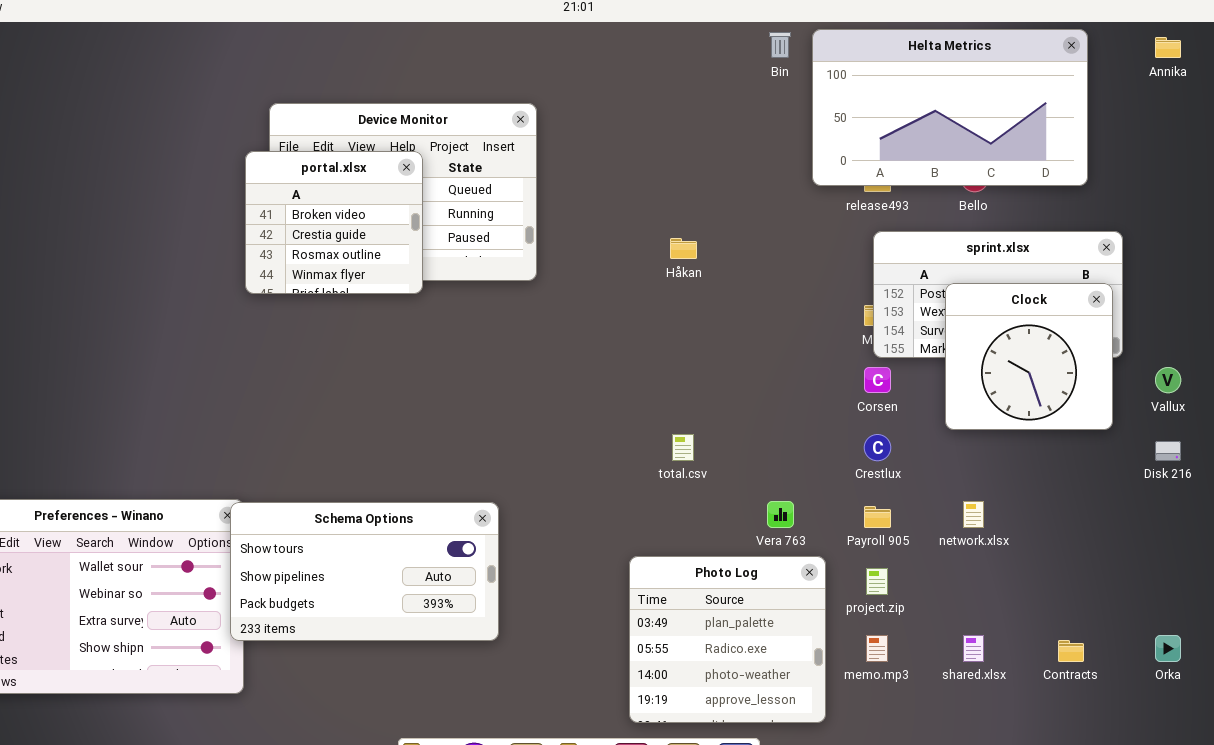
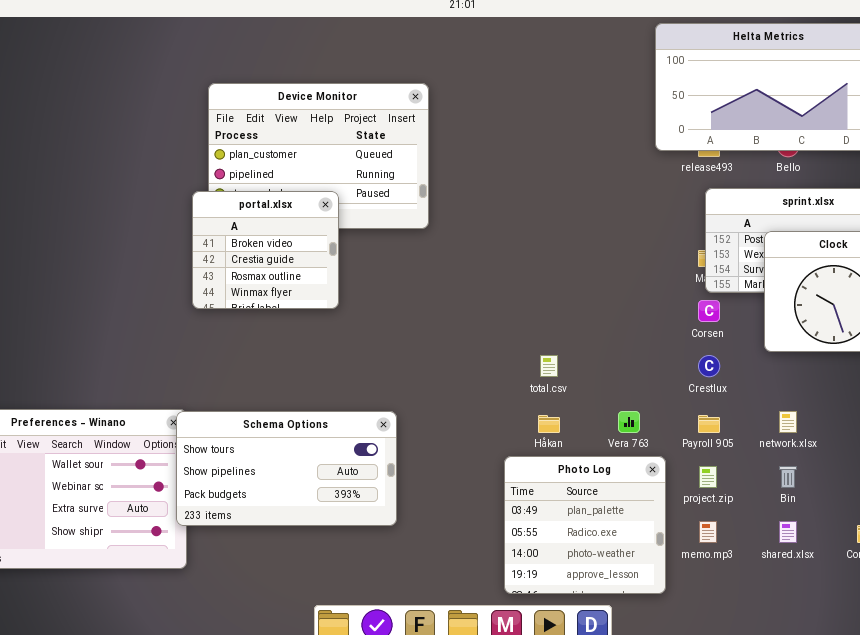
Bin: [769,32,791,58] -> [779,466,797,488], moved
portal.xlsx: [245,151,423,294] -> [192,191,339,309], moved
Håkan: [670,238,697,259] -> [538,415,560,433], moved

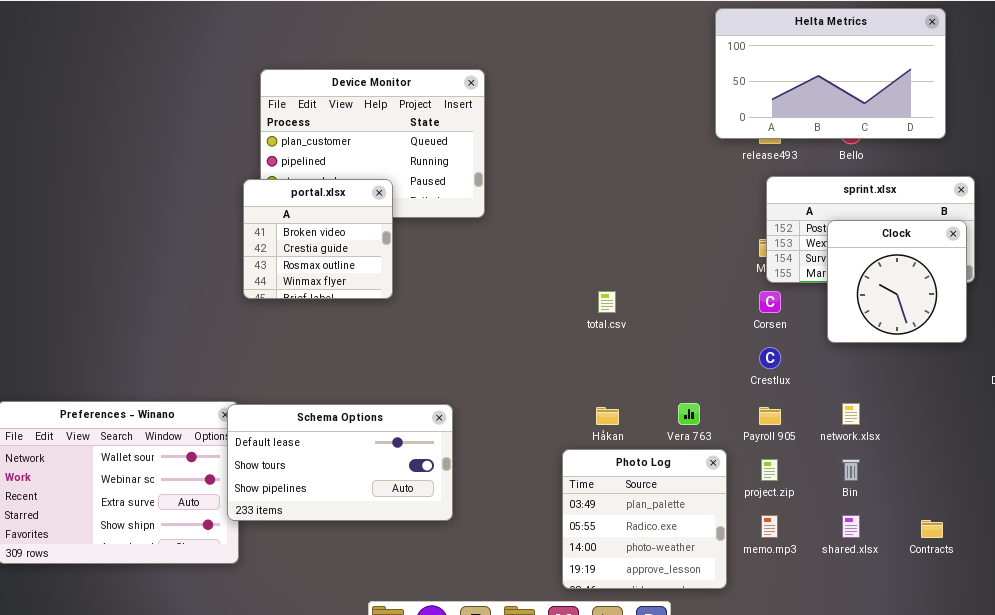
total.csv: [540,355,558,377] -> [598,291,616,313], moved
Schema Options: [176,411,397,526] -> [227,404,453,521], scrolled up 1 row

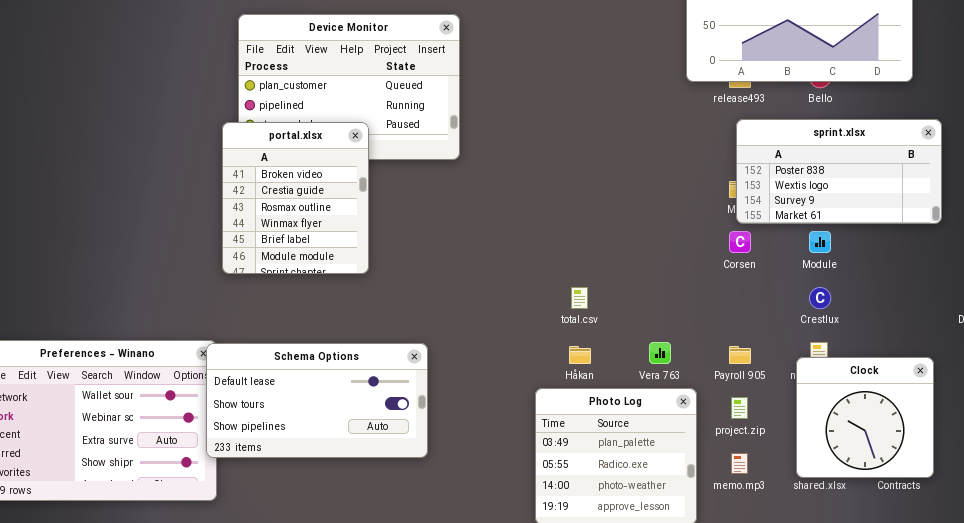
portal.xlsx: [243,179,393,299] -> [222,122,369,274], resized
Clock: [827,220,967,343] -> [796,357,934,478], moved
total.csv: [598,291,616,313] -> [571,287,588,309], moved
Crestlux: [759,347,781,369] -> [809,287,831,309], moved

